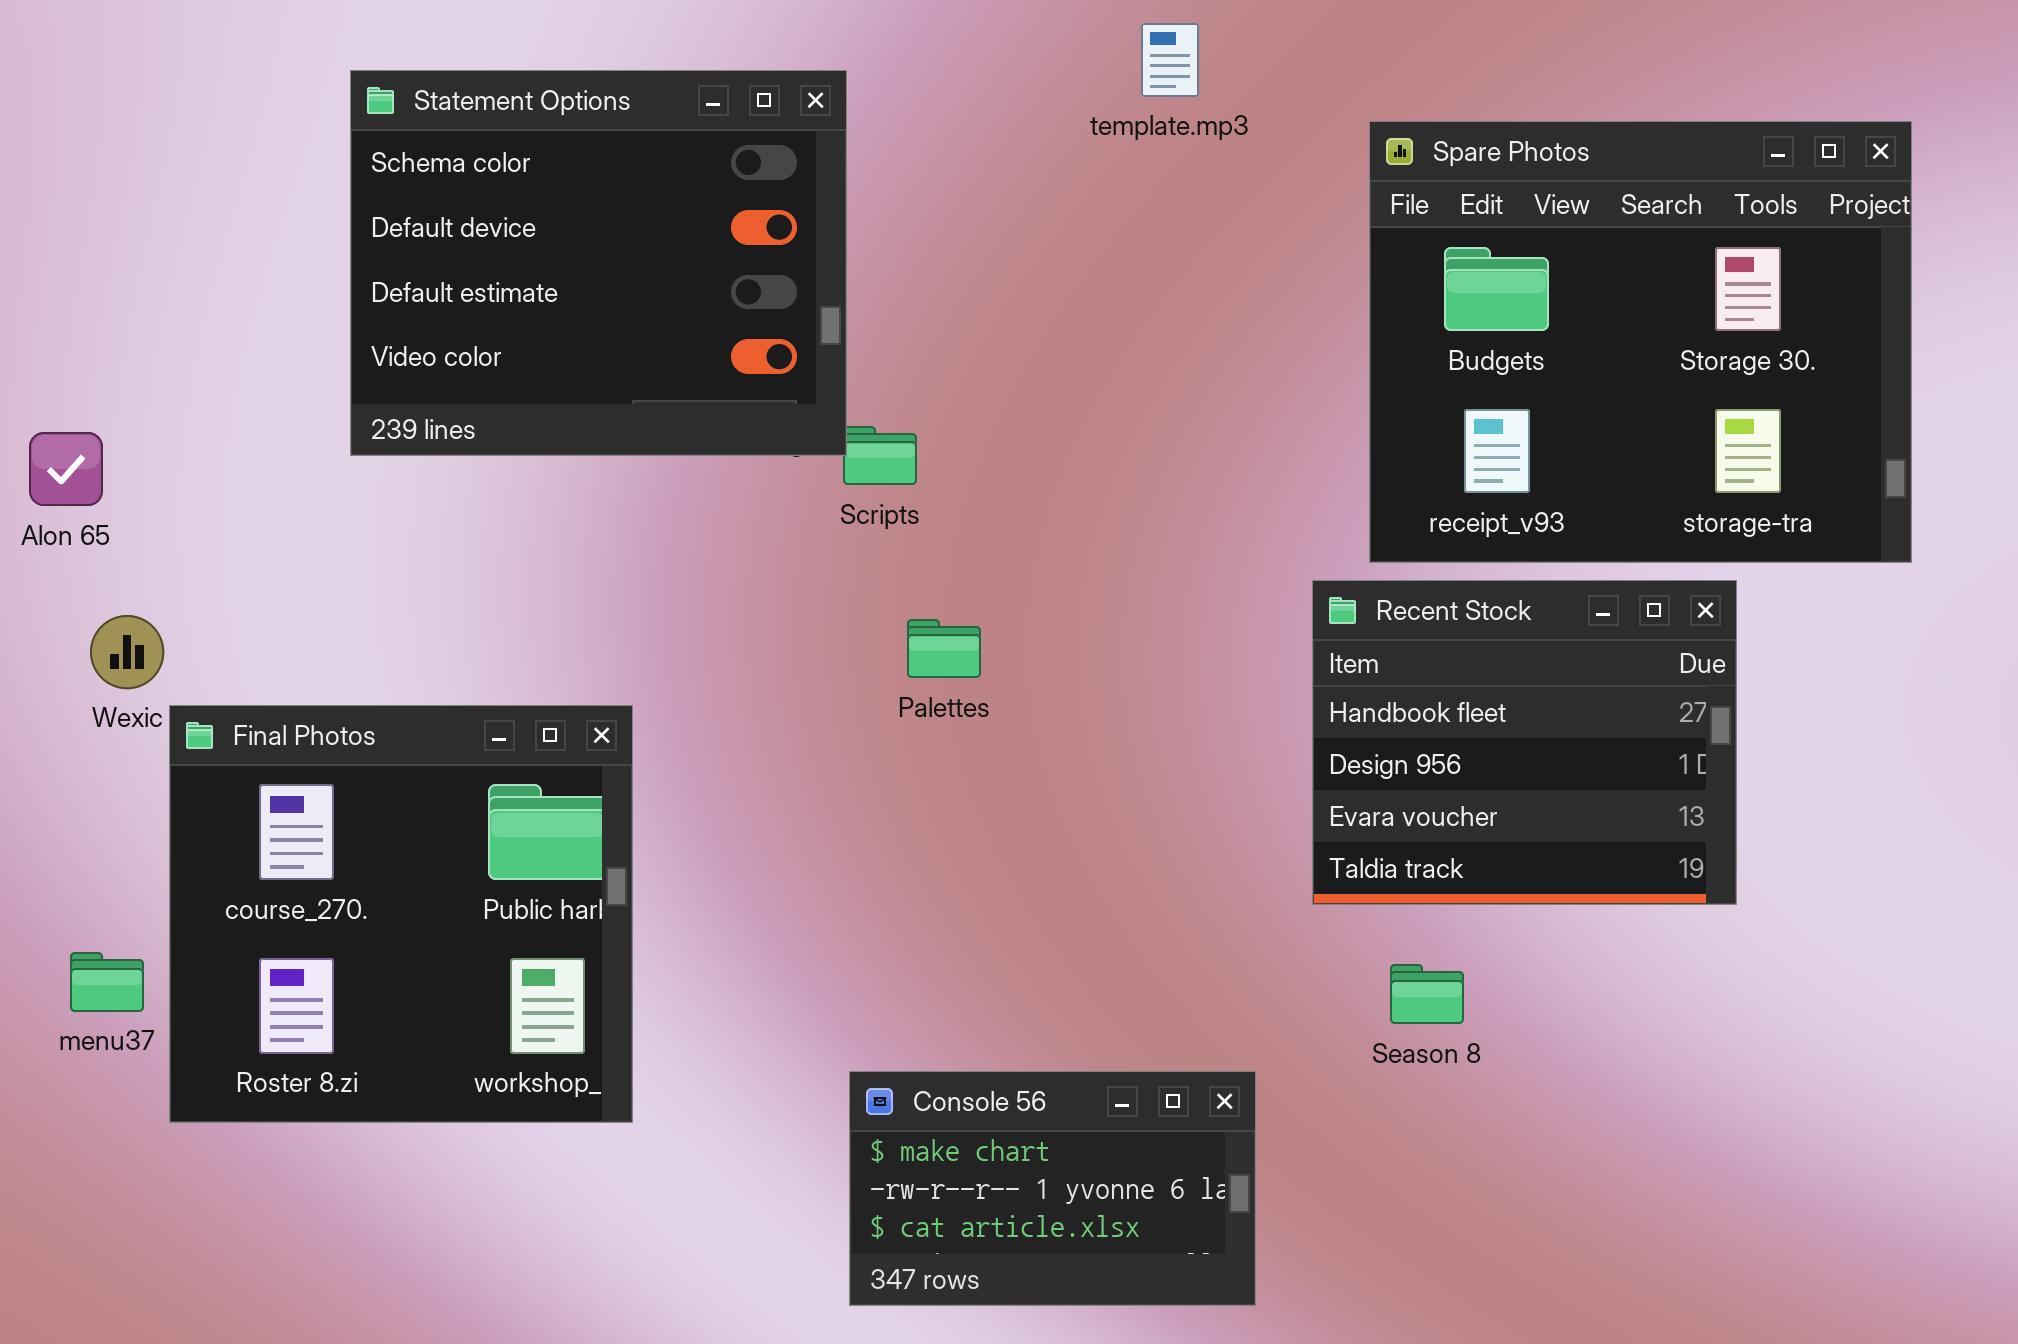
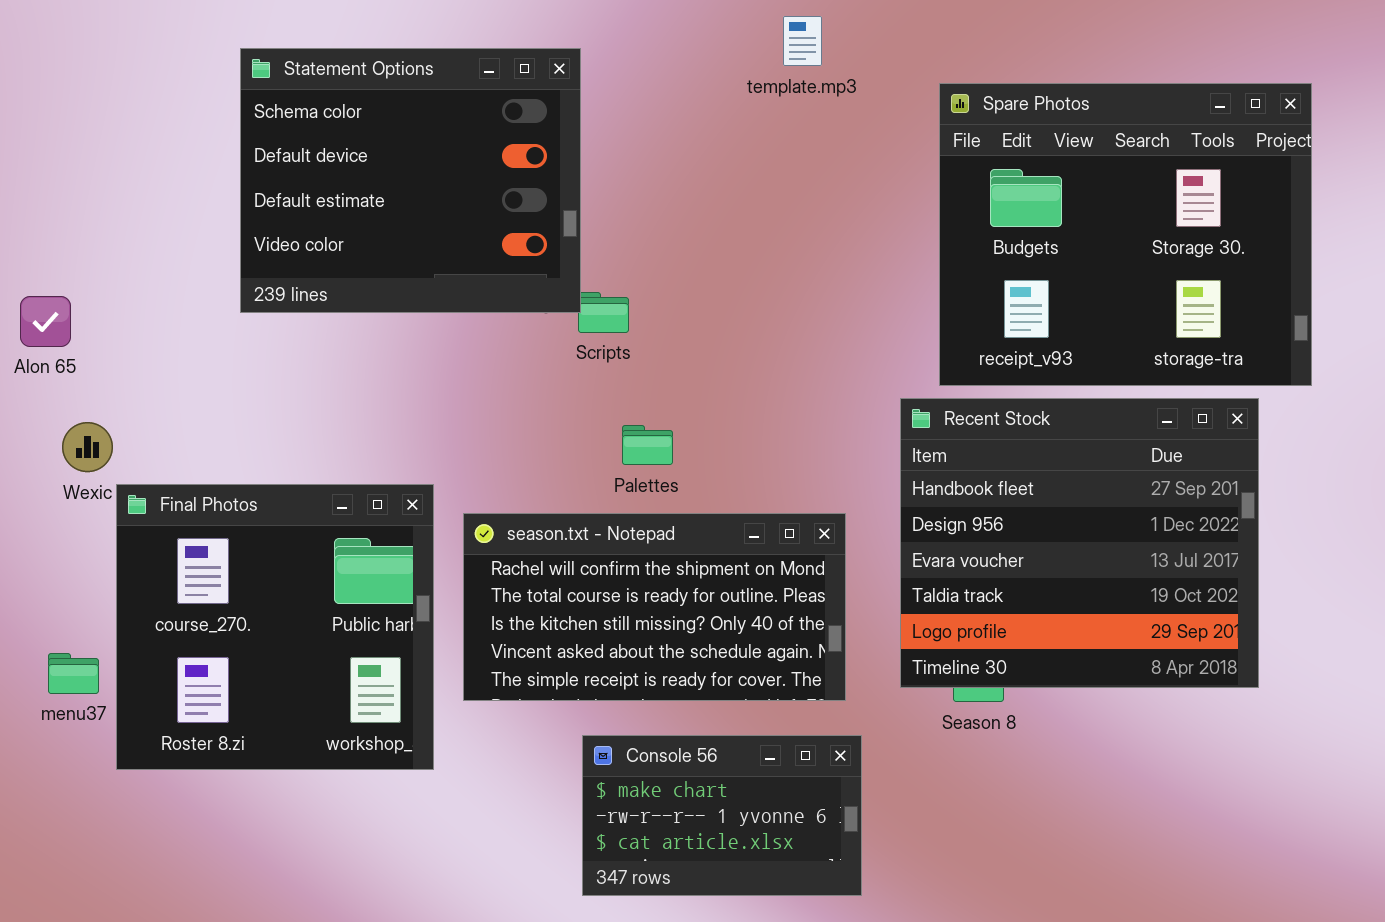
Recent Stock: [1312,580,1737,905] -> [900,398,1259,688], resized
season.txt - Notepad: none -> [463,513,846,701], opened

